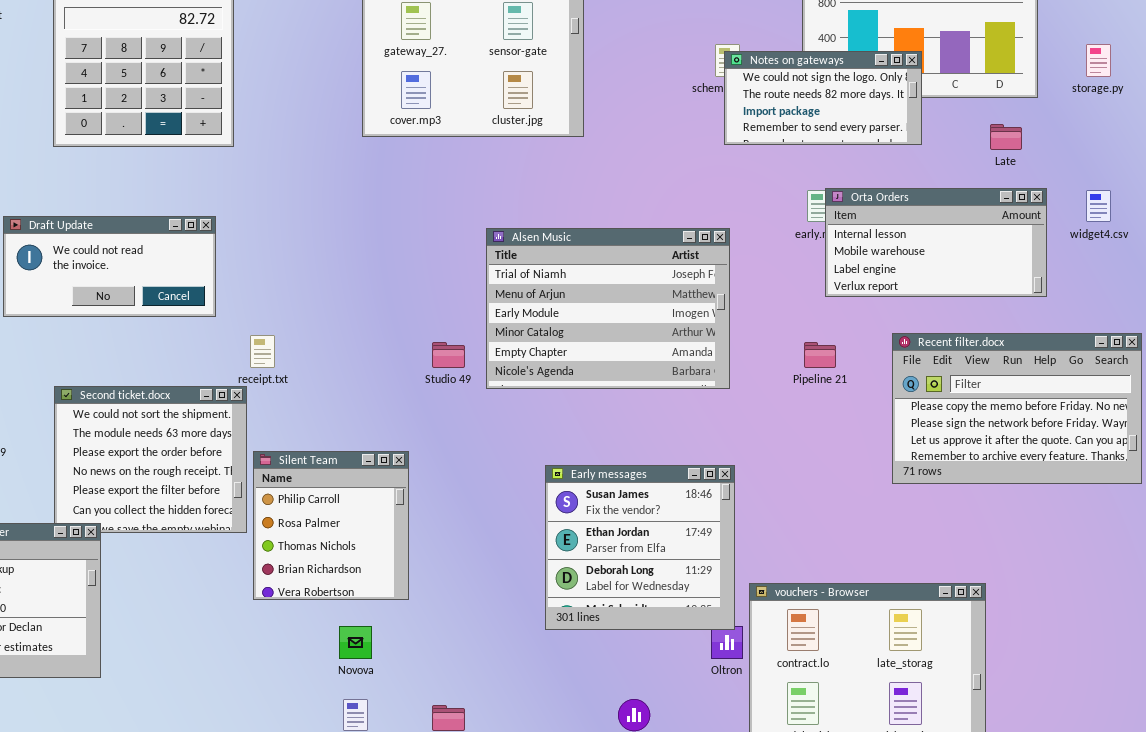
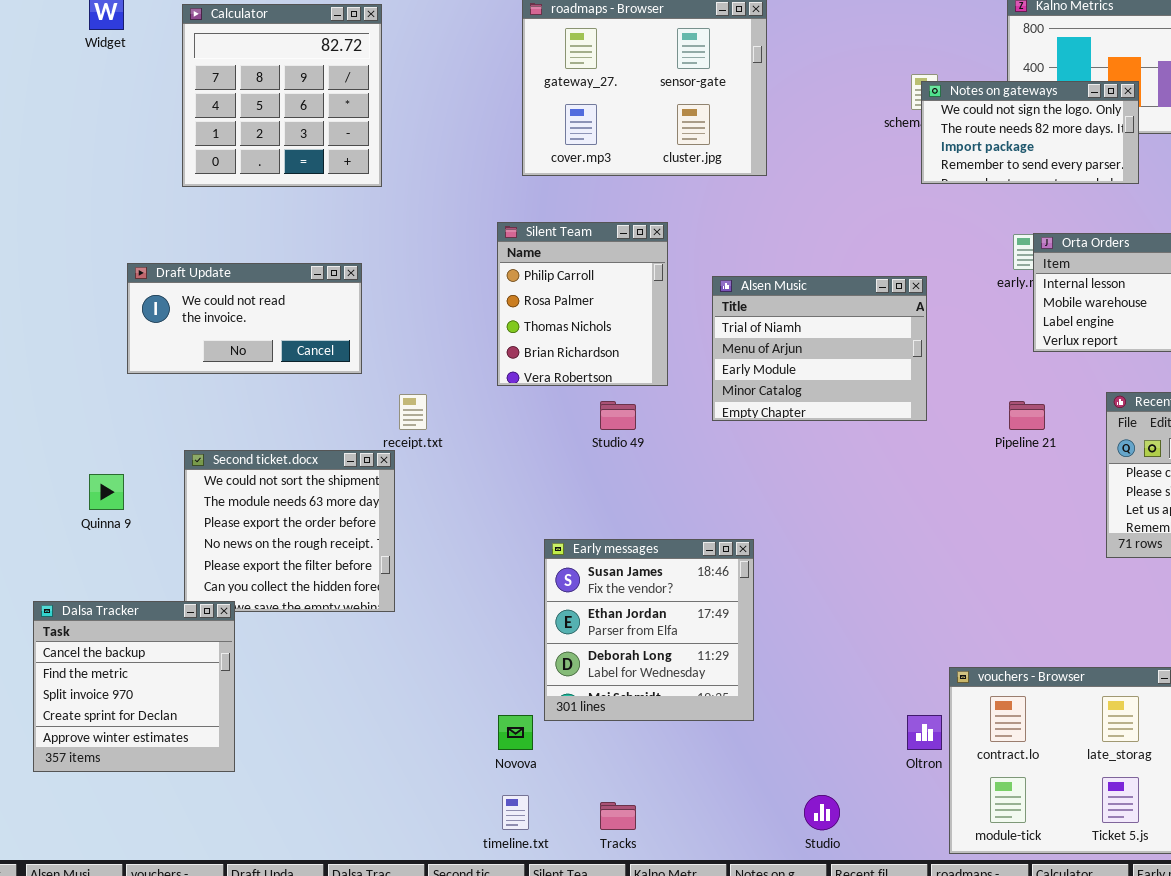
Alsen Music: [486,228,730,389] -> [712,276,927,421], resized
Silent Team: [253,451,409,600] -> [497,222,668,386], moved
Early messages: [545,465,735,630] -> [544,539,754,721], moved

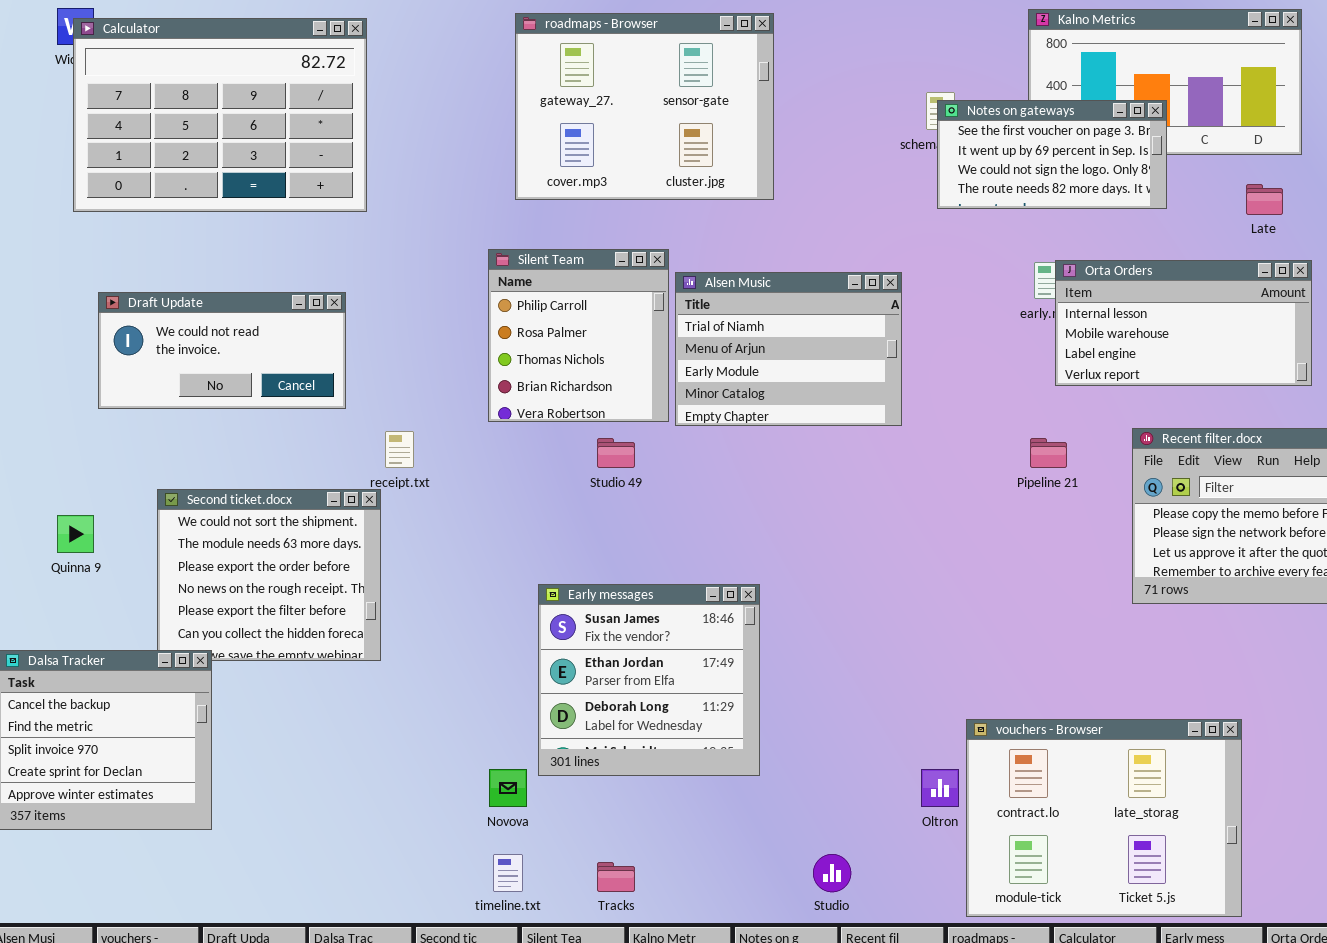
Calculator: [182,4,382,187] -> [73,18,367,212], resized
Notes on gateways: [921,81,1139,184] -> [937,100,1167,209], scrolled up 2 rows
Alsen Music: [712,276,927,421] -> [675,272,902,426], moved

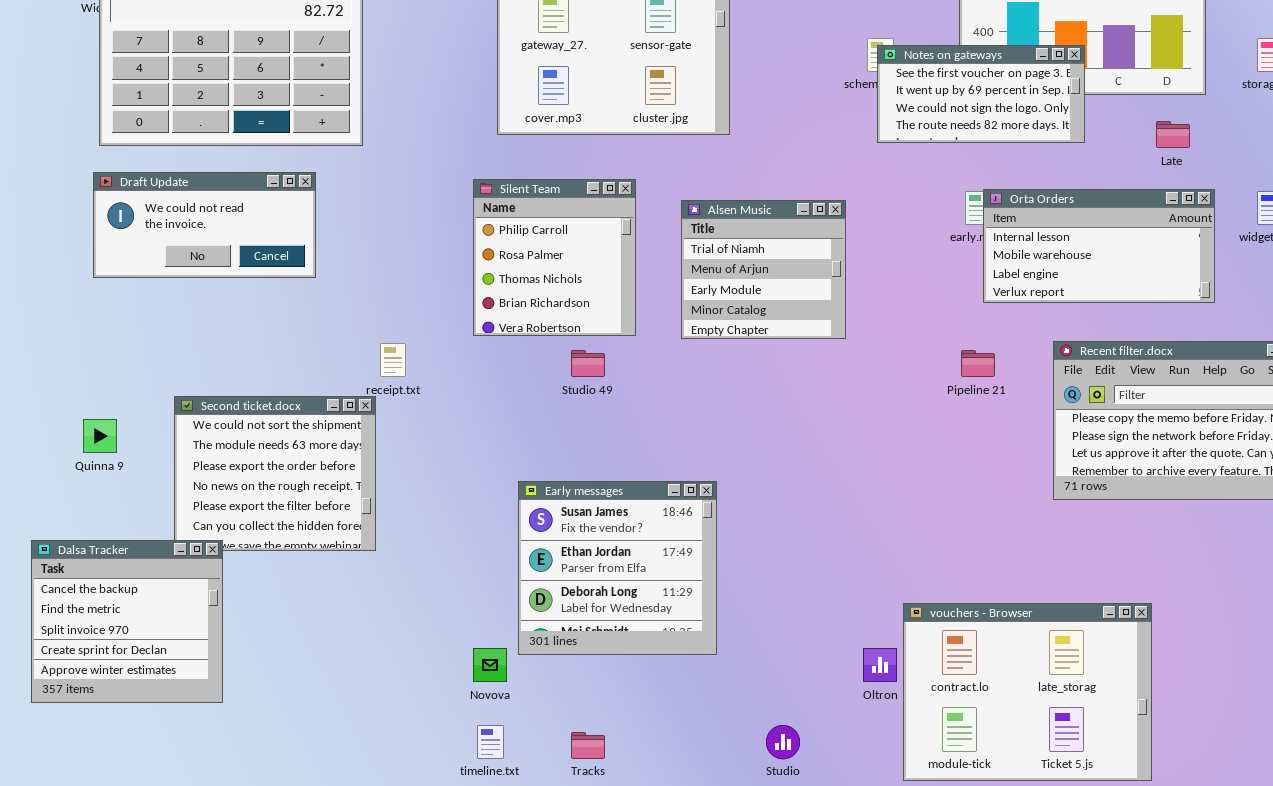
Alsen Music: [675,272,902,426] -> [681,200,846,339], resized
Draft Update: [98,292,346,409] -> [93,172,316,278], moved

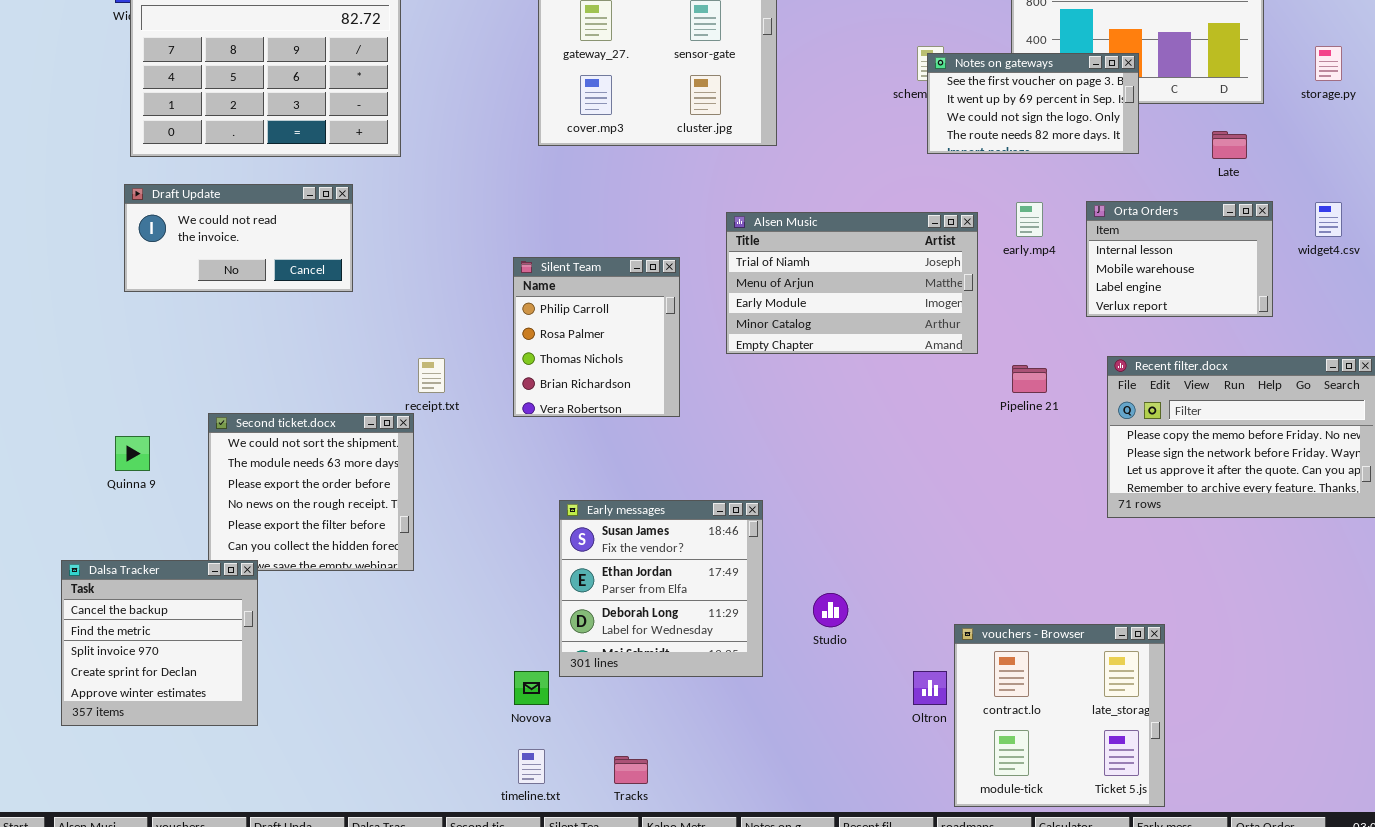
Silent Team: [473,179,636,336] -> [513,257,680,417], moved
Orta Orders: [983,189,1215,303] -> [1086,201,1273,317], resized
Alsen Music: [681,200,846,339] -> [726,212,978,354], resized
vouchers - Browser: [903,603,1152,781] -> [954,624,1165,807], resized
Studio: [766,725,800,759] -> [813,593,848,627], moved

